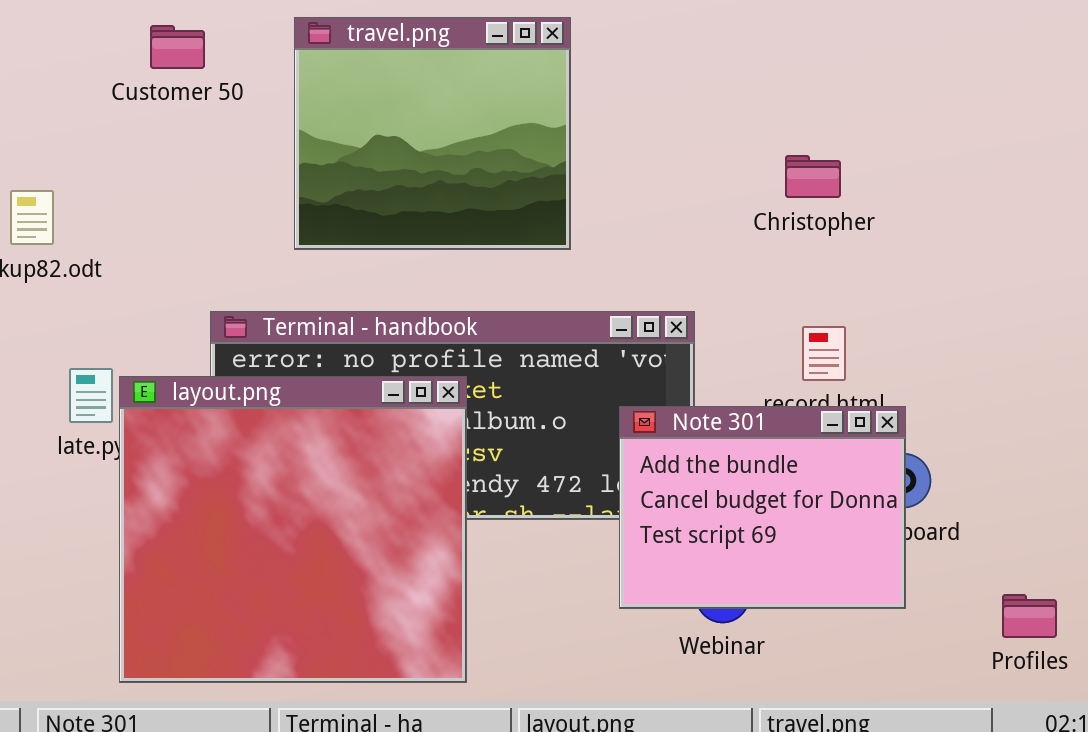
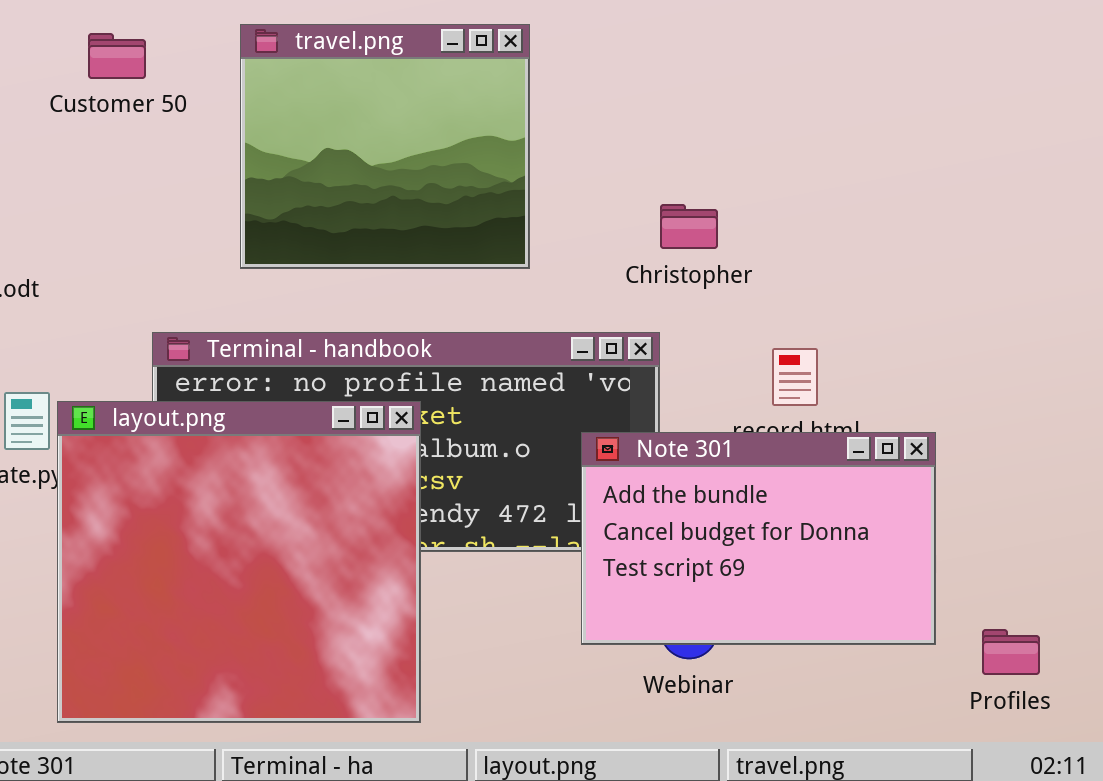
Christopher: [785,155,841,198] -> [660,204,718,249], moved
Note 301: [619,406,906,609] -> [581,432,936,645], resized

